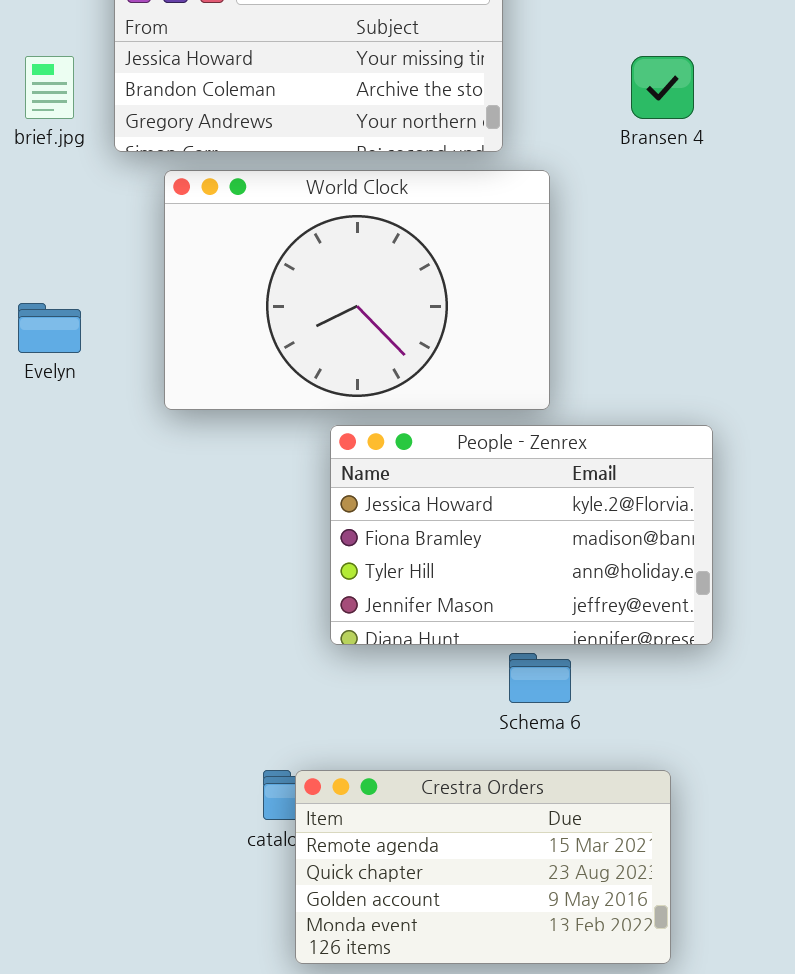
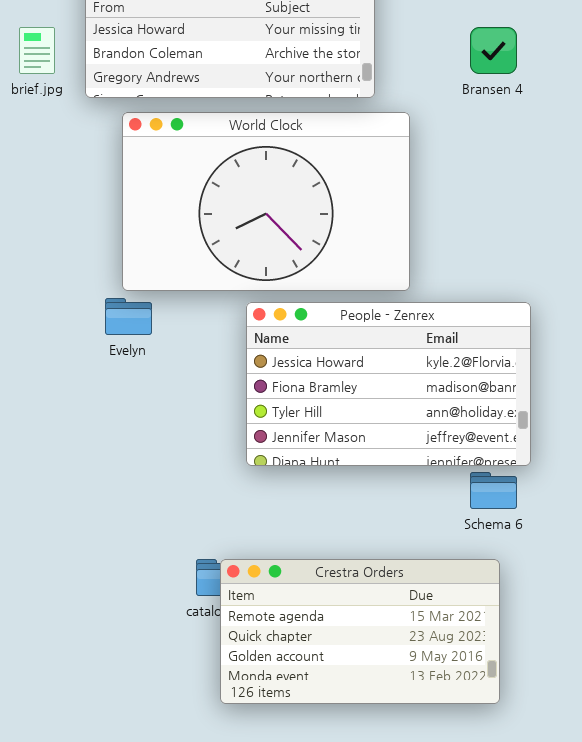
Evelyn: [18,303,81,353] -> [105,298,152,335], moved
Schema 6: [509,653,571,703] -> [470,472,517,509], moved

